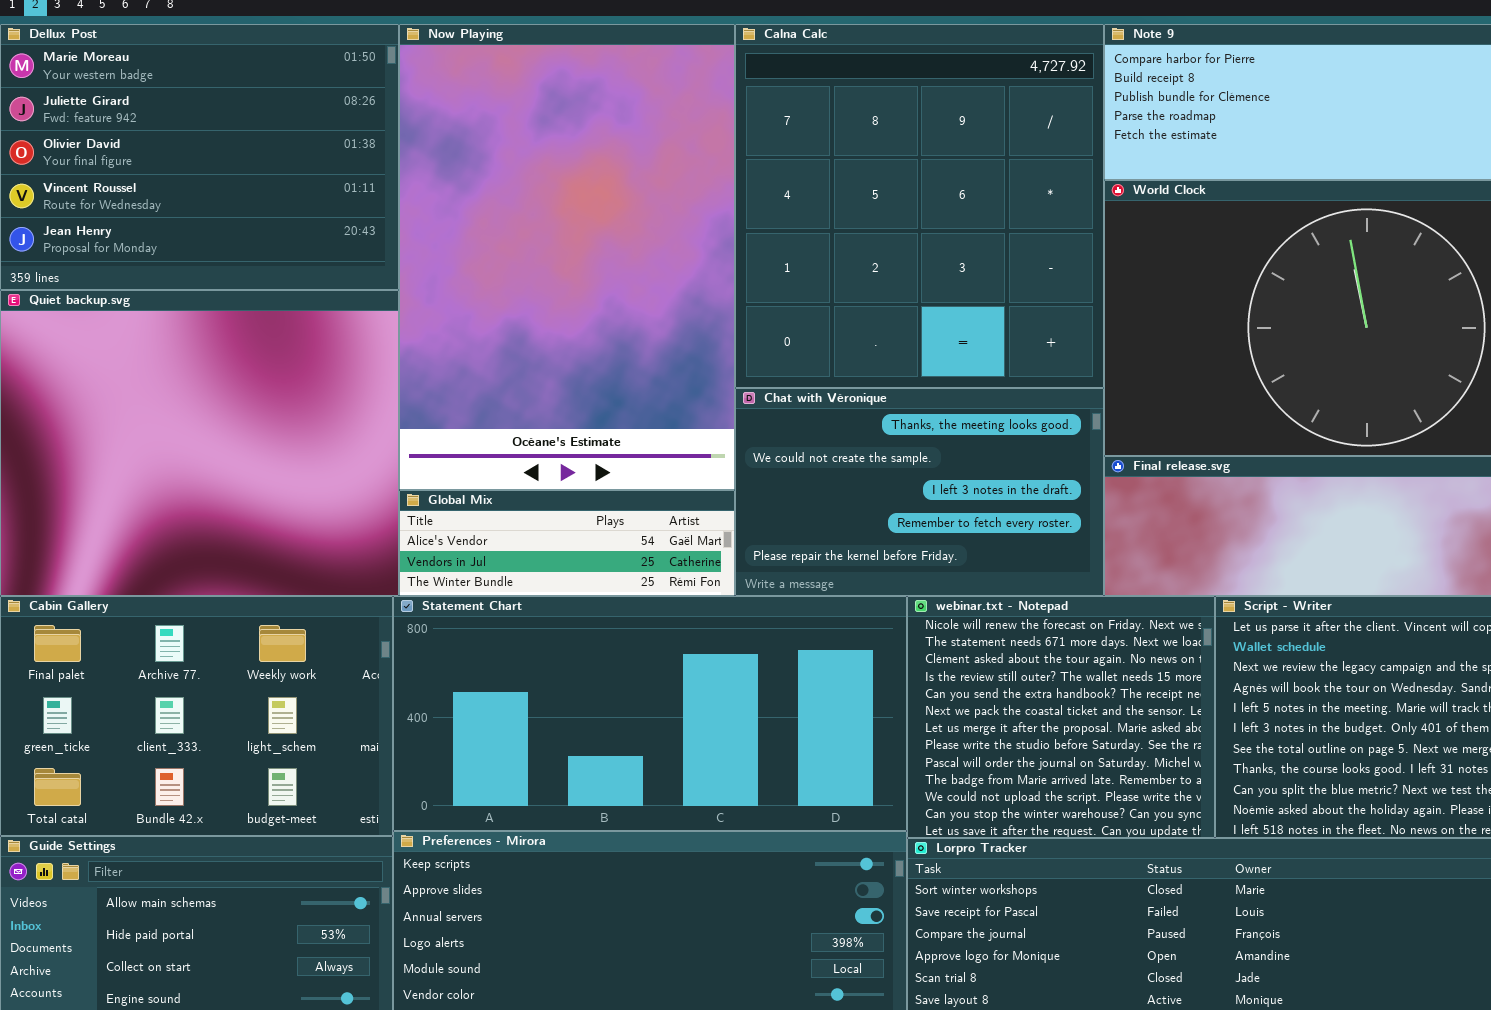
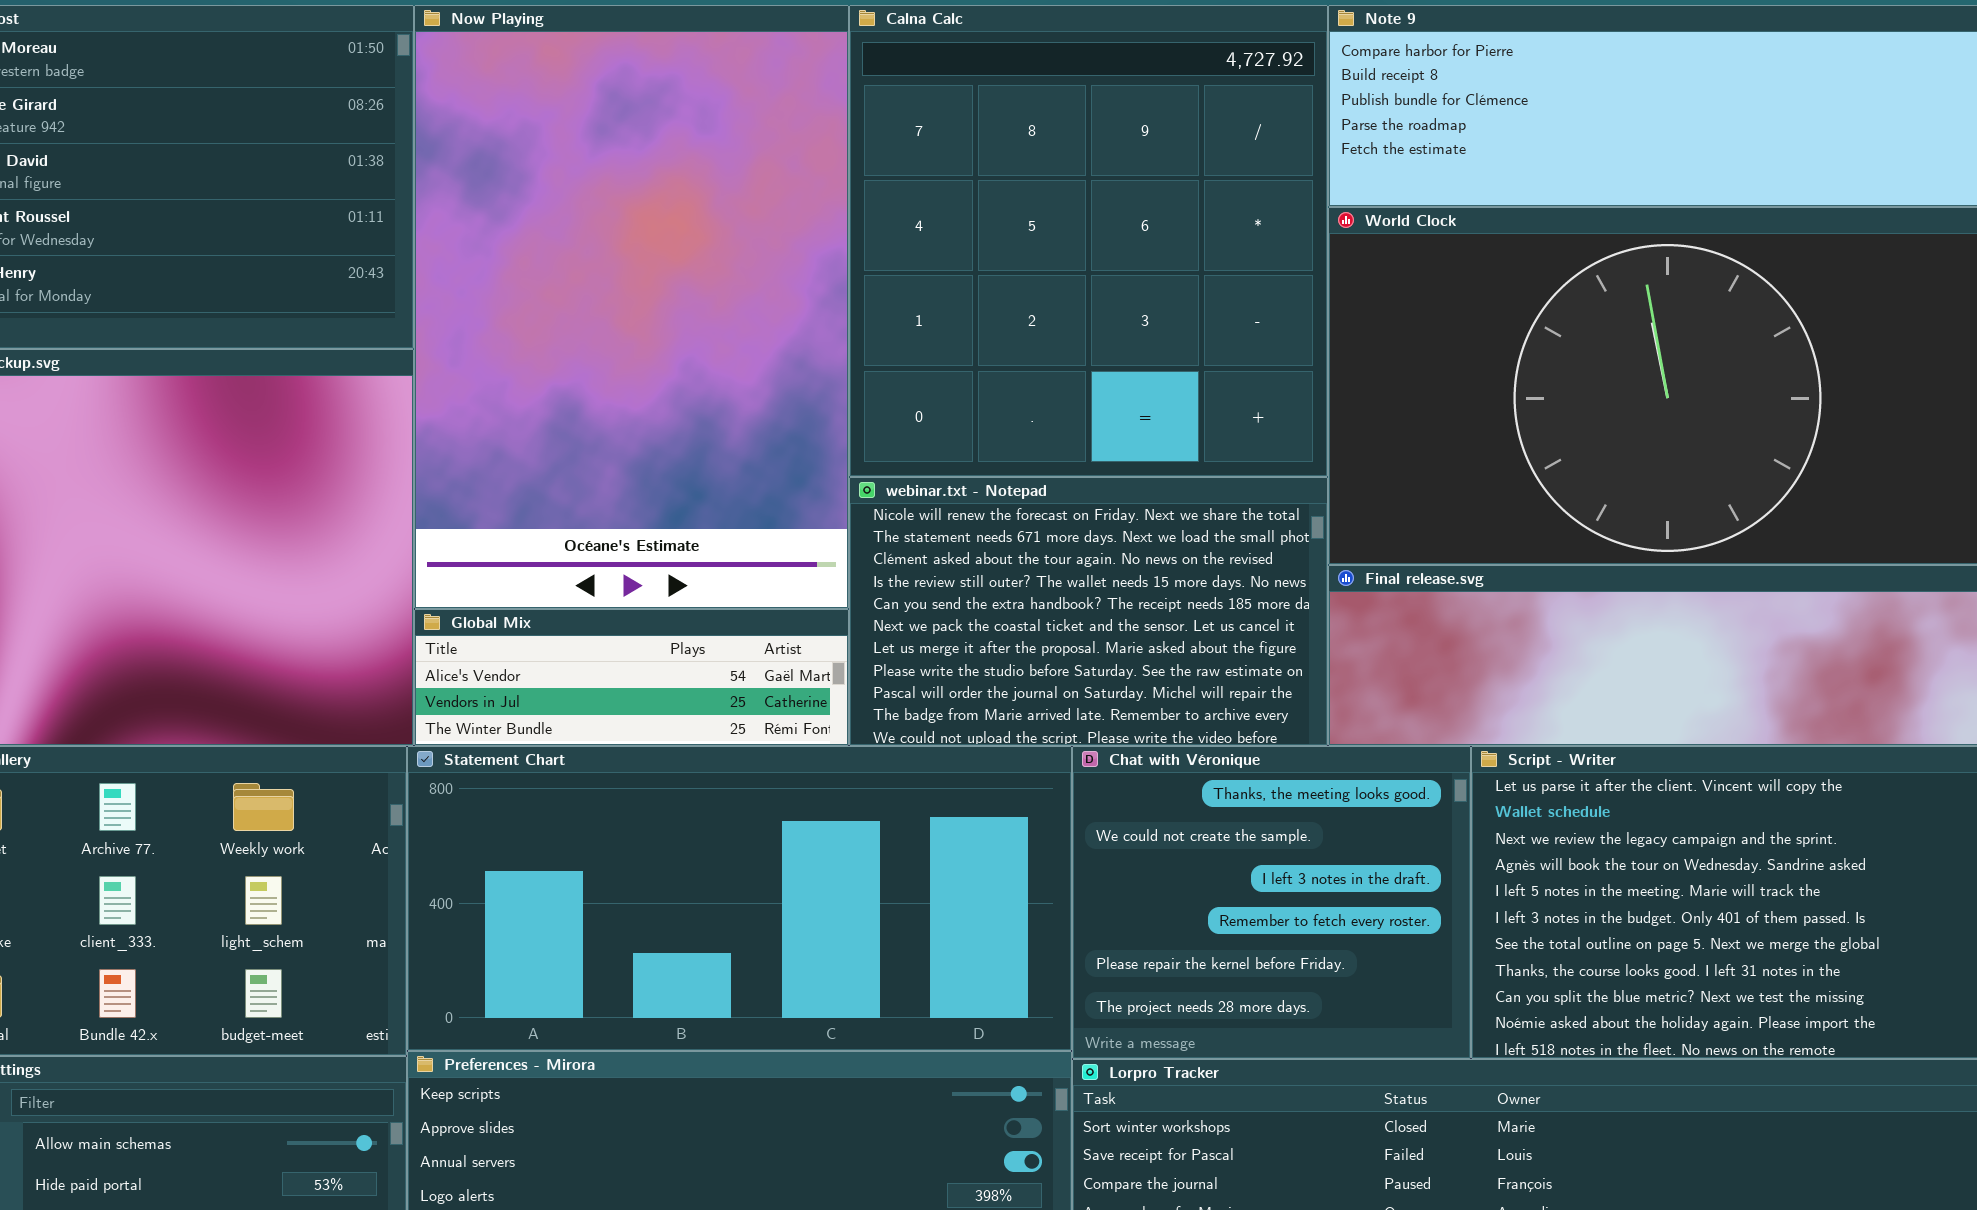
Chat with Véronique: [735,388,1104,596] -> [1072,746,1471,1059], moved, resized
webinar.txt - Notepad: [907,596,1215,838] -> [849,477,1328,746], moved, resized

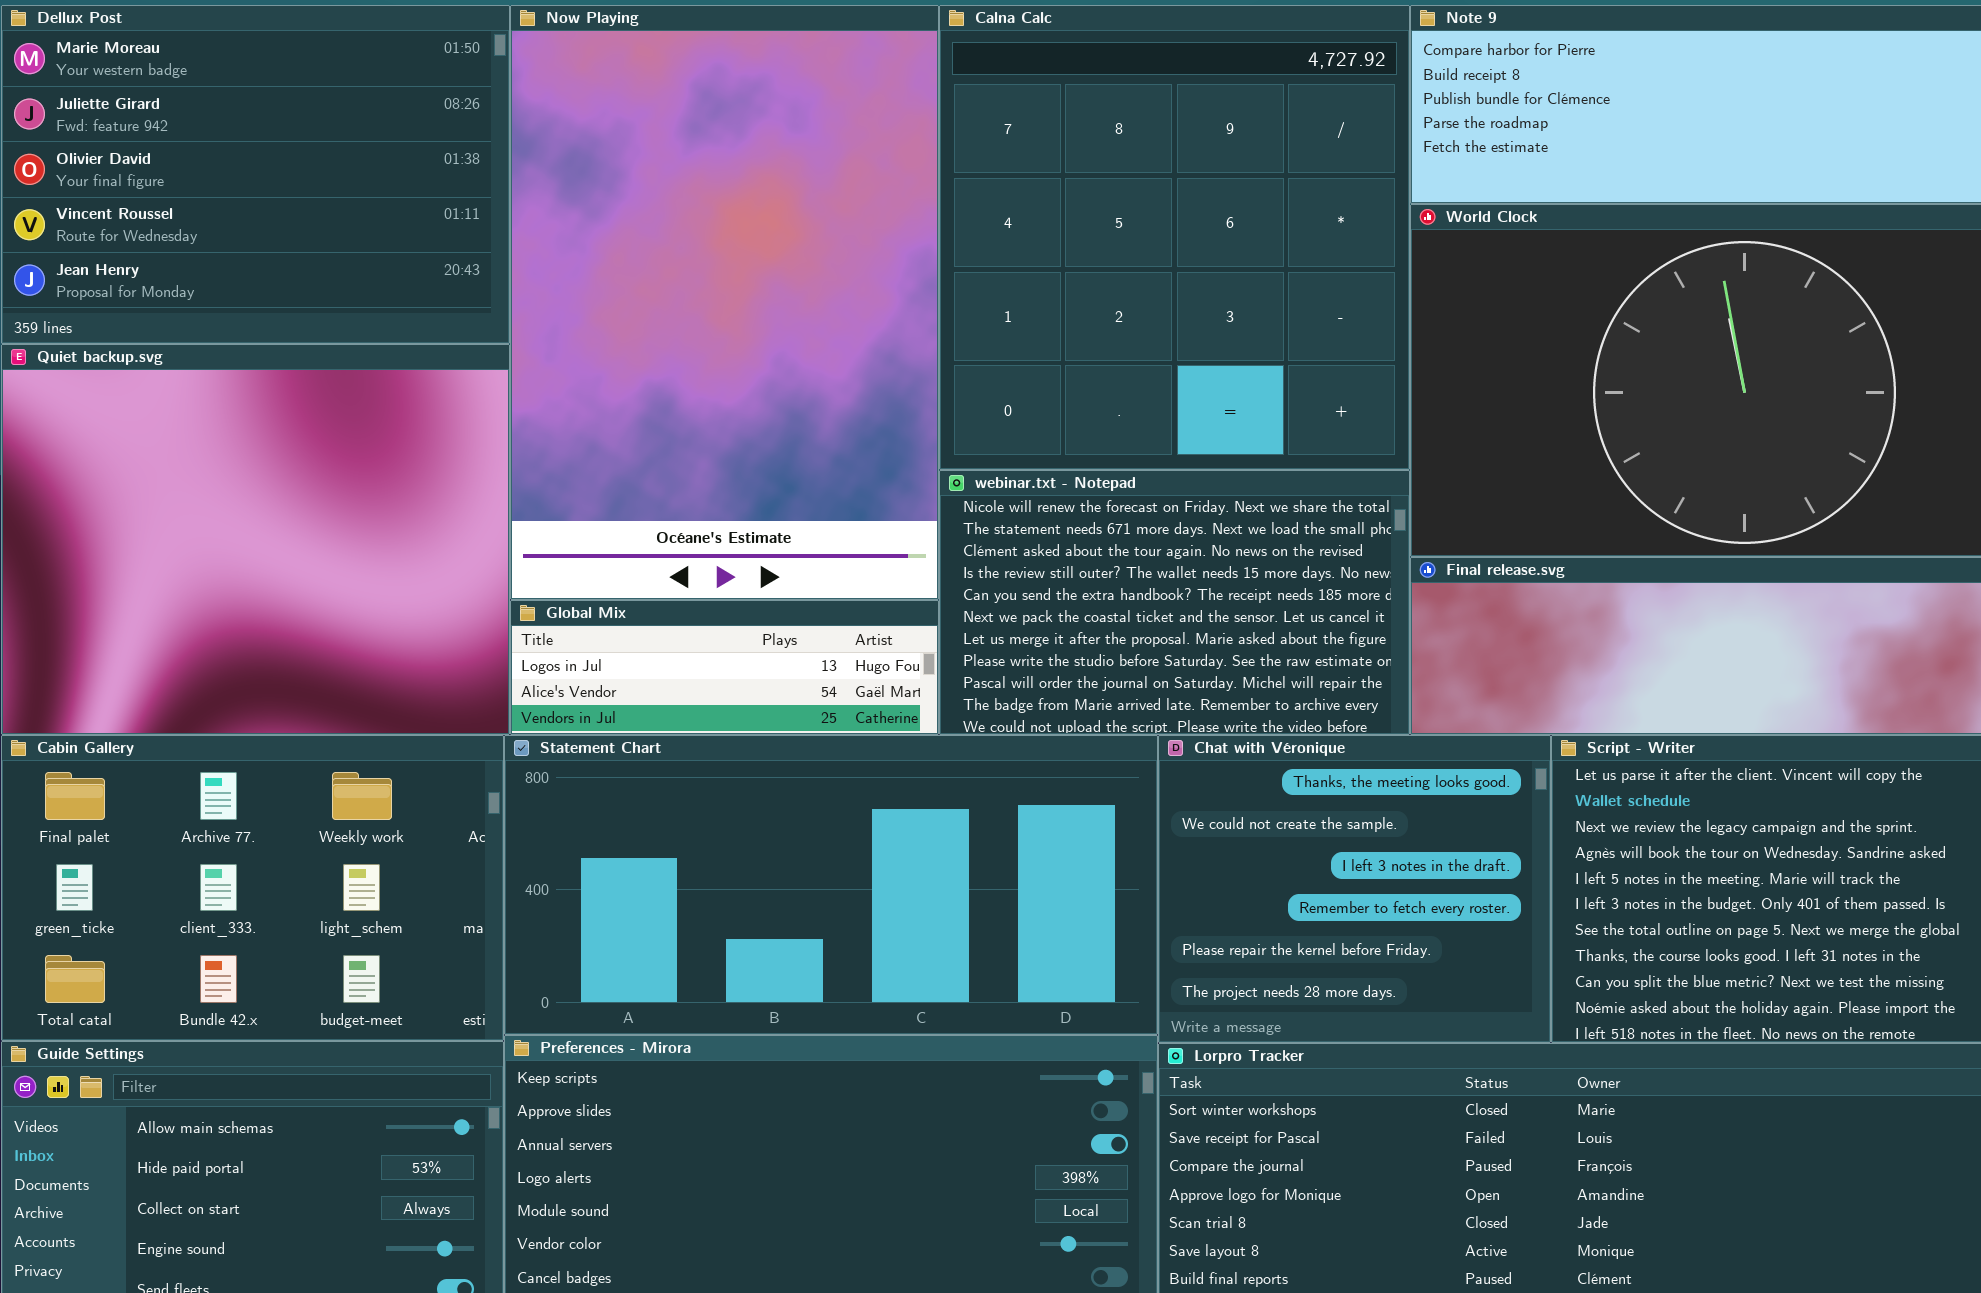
Global Mix: [414,609,849,746] -> [510,600,939,735], scrolled up 1 row

